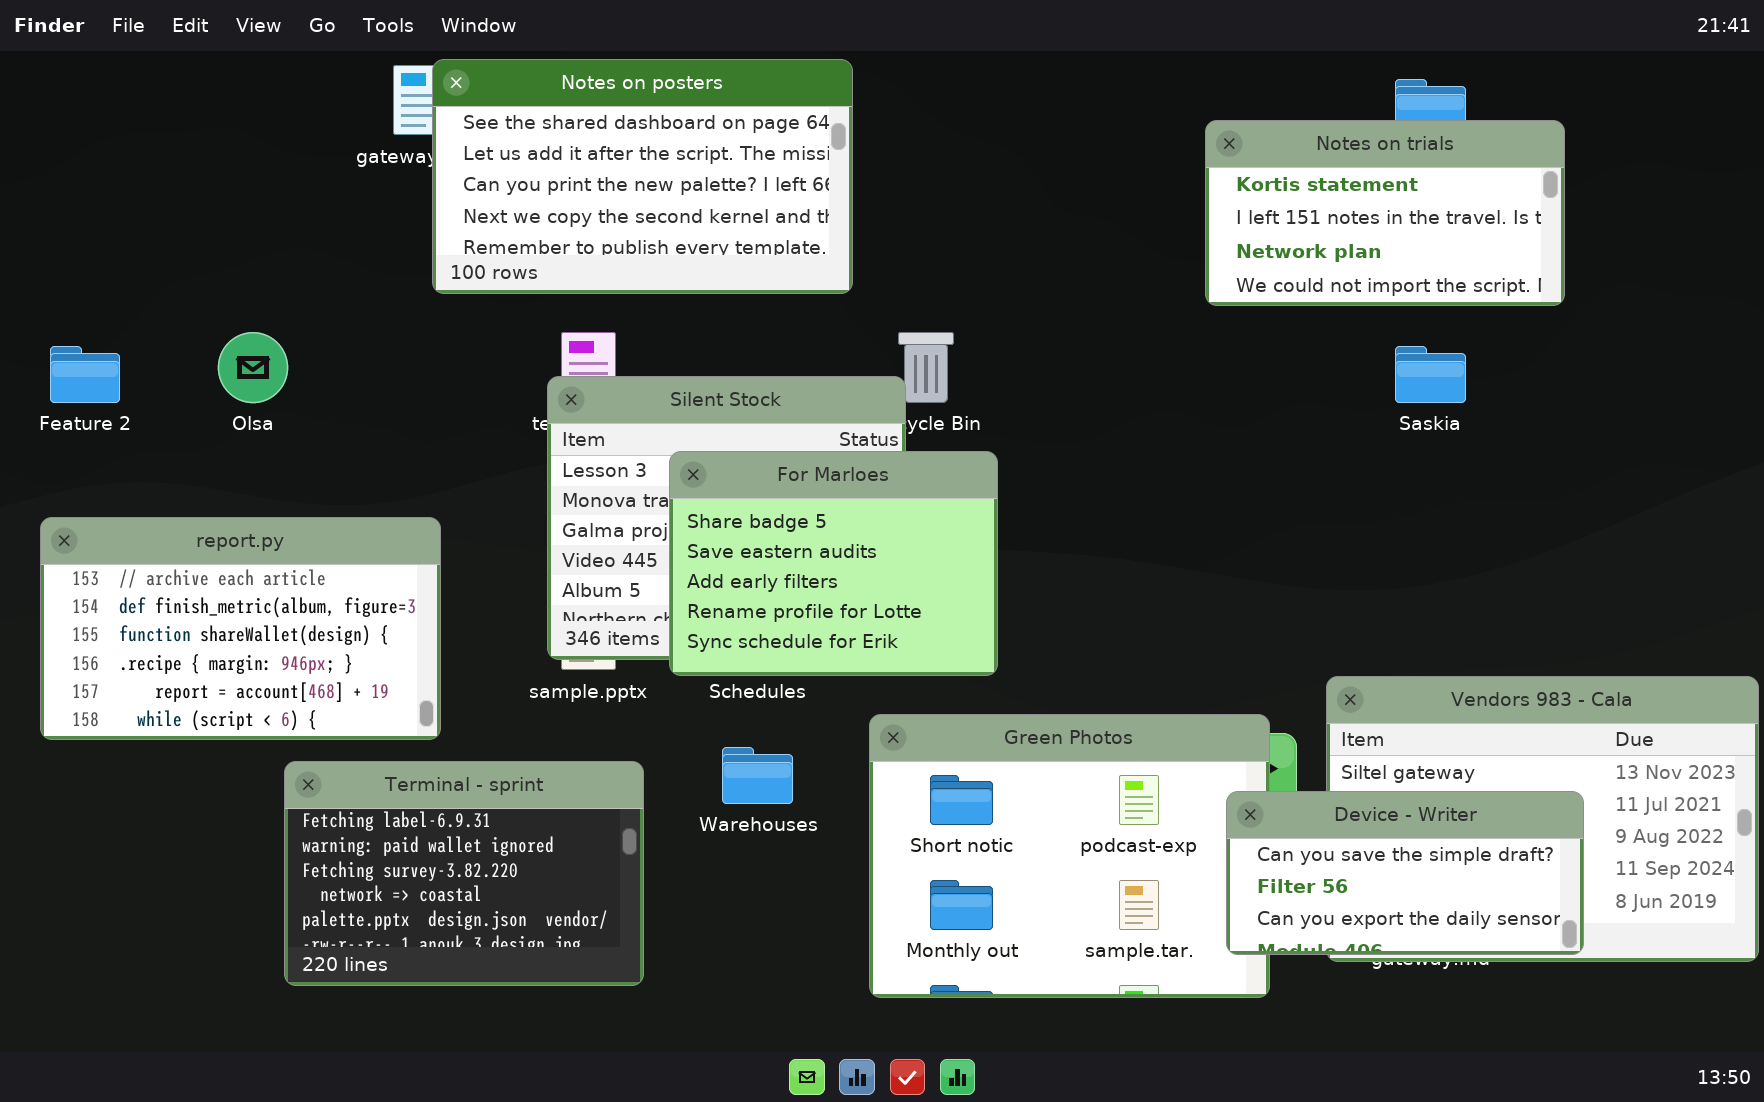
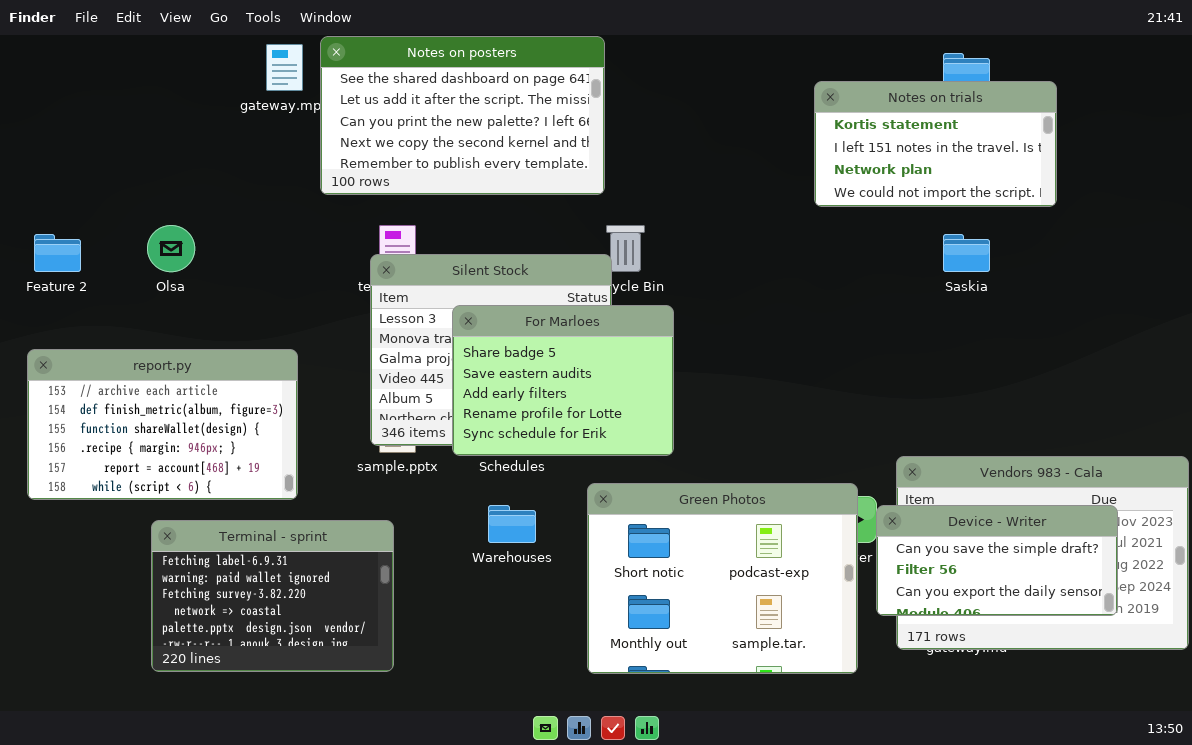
Notes on posters: [432,59,853,294] -> [320,36,605,195], moved
Terminal - sprint: [284,761,644,986] -> [151,520,394,672], moved
Device - Writer: [1226,791,1584,955] -> [876,505,1118,616], moved

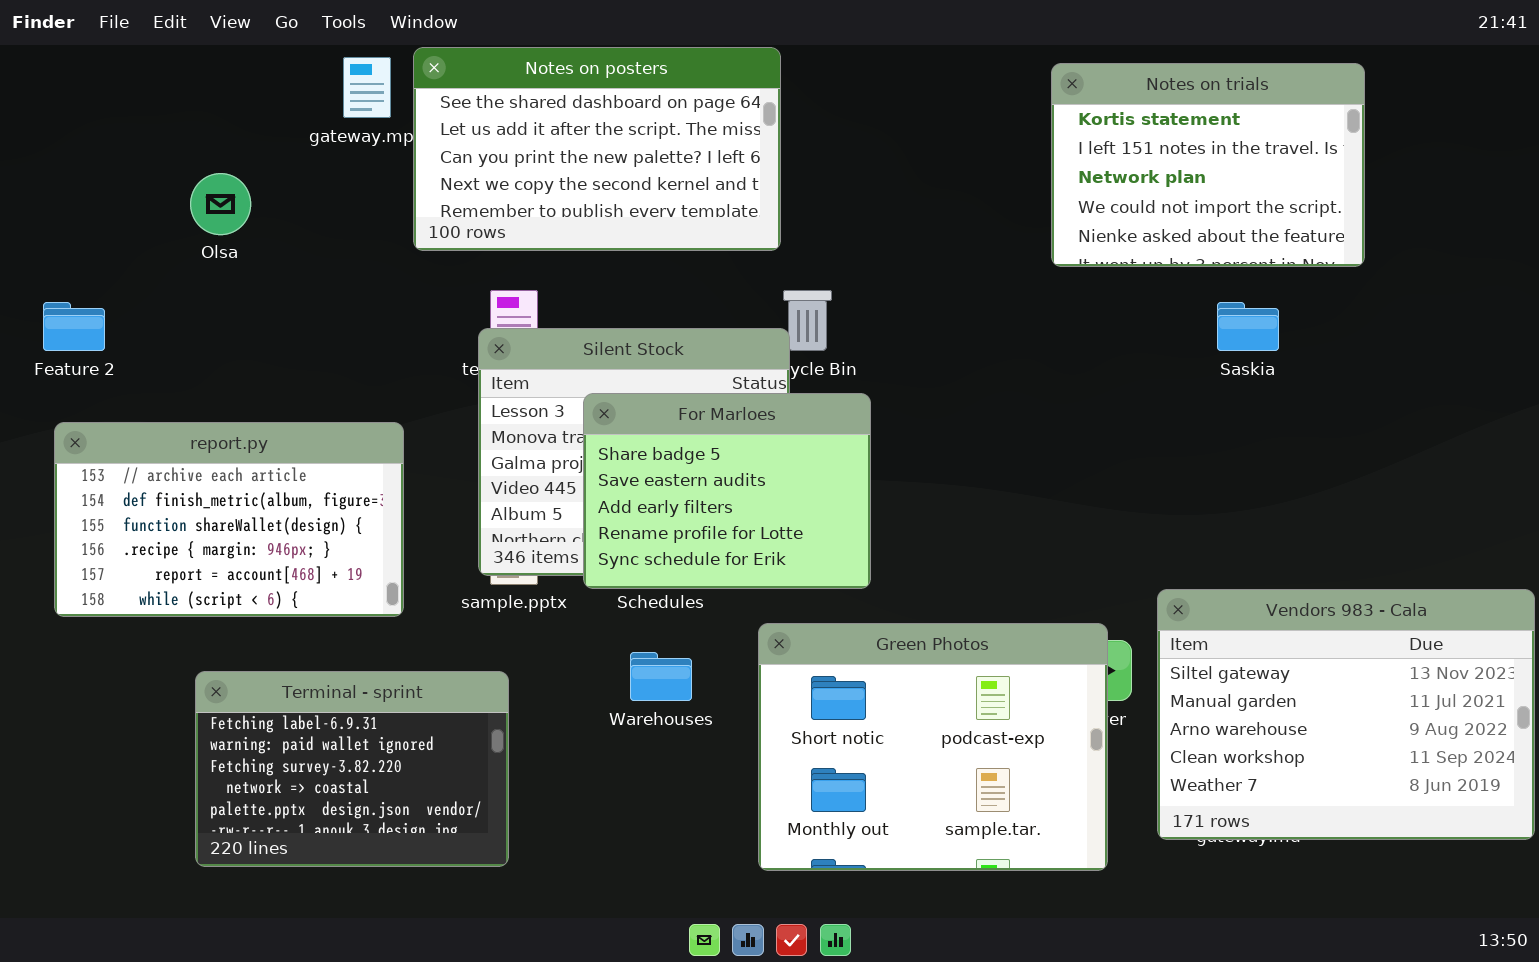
Notes on trials: [814,81,1057,207] -> [1051,63,1365,267], resized
Olsa: [147,225,195,272] -> [190,173,251,235], moved
report.py: [27,349,298,500] -> [54,422,404,617], moved
Device - Writer: [876,505,1118,616] -> none, closed

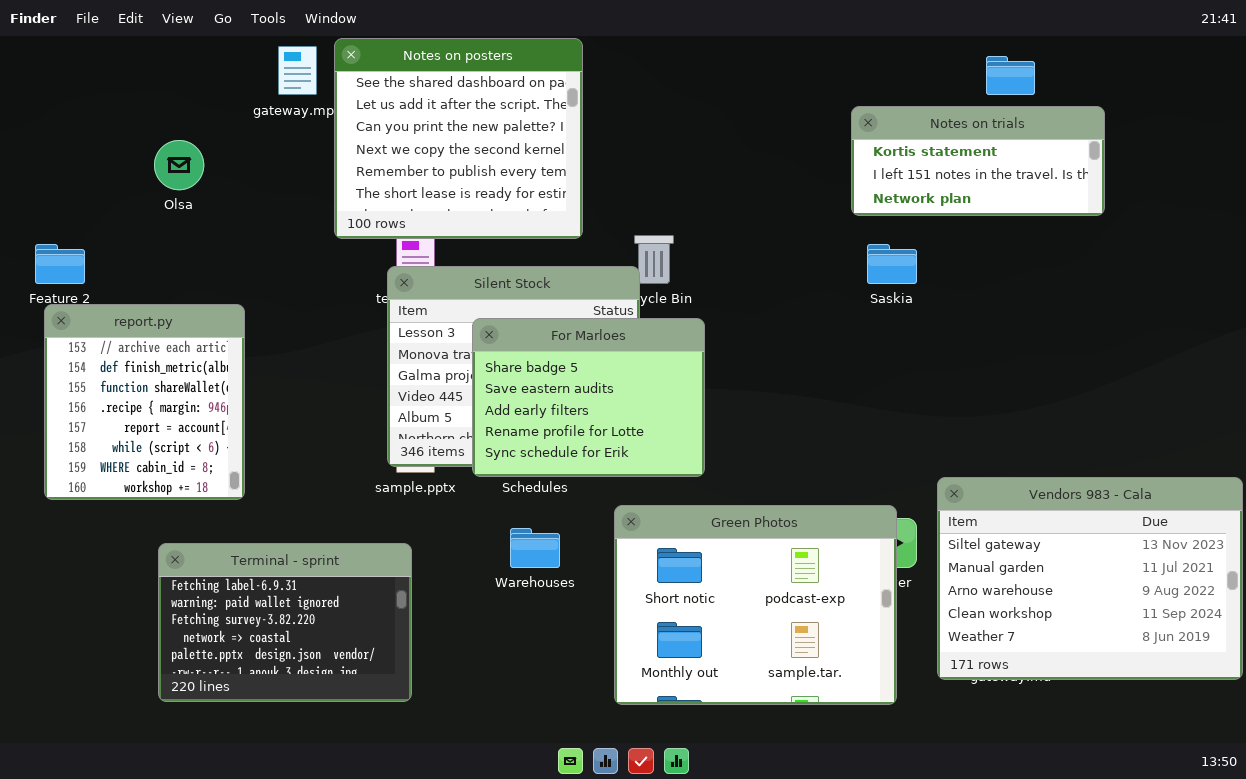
Notes on posters: [413,47,781,251] -> [334,38,583,239], resized
Notes on trials: [1051,63,1365,267] -> [851,106,1105,216], resized
Saskia: [1217,302,1279,351] -> [867,244,917,284], moved
report.py: [54,422,404,617] -> [44,304,245,500], resized

